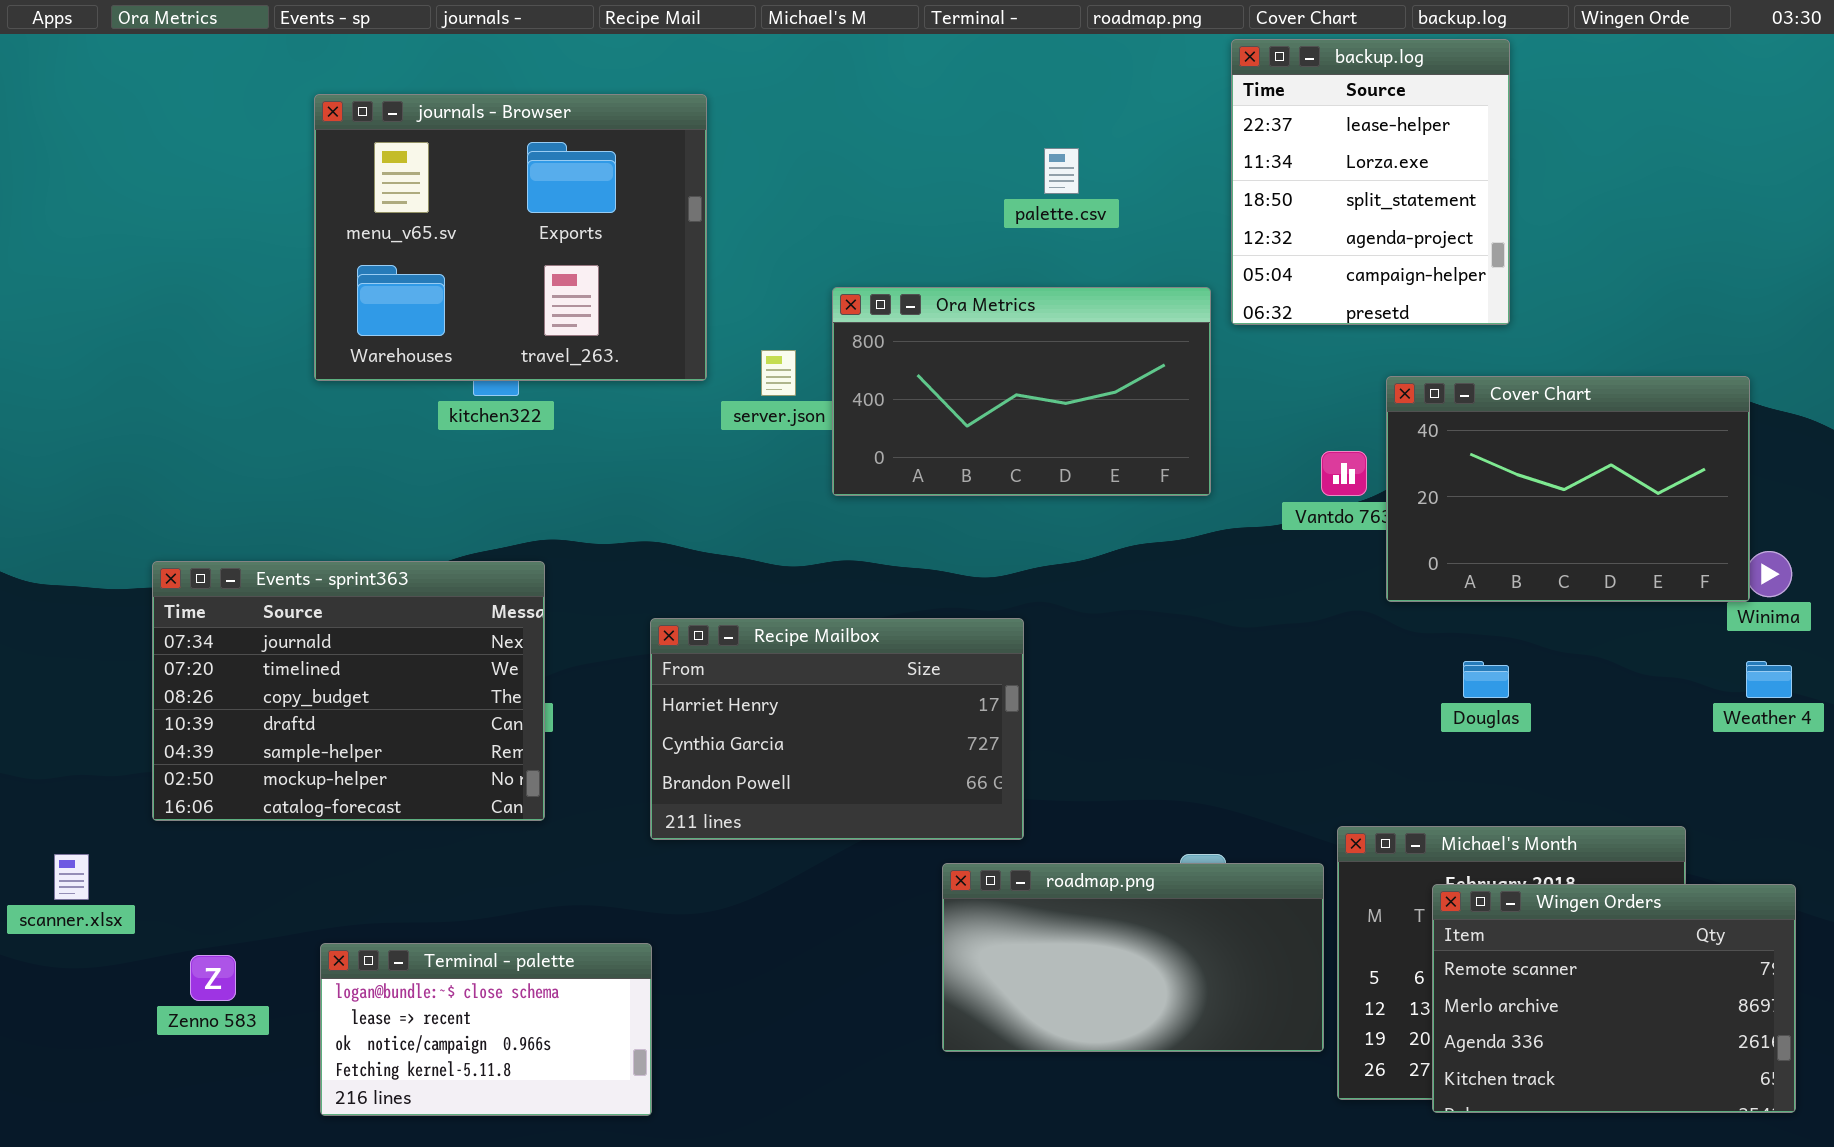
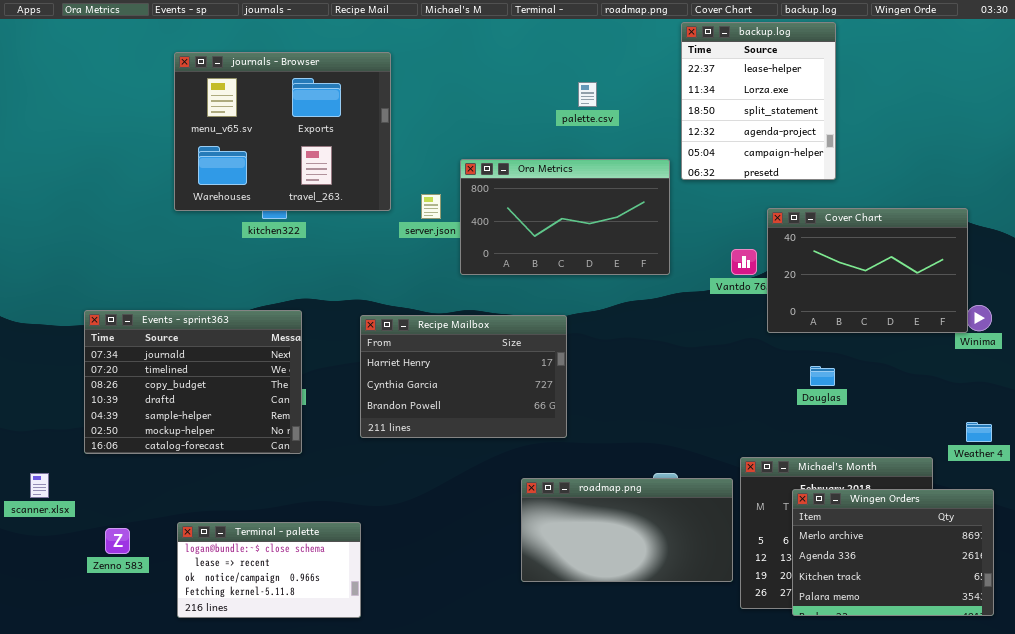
Recipe Mailbox: [650,618,1024,840] -> [360,315,567,438], moved
Weather 4: [1746,661,1792,698] -> [966,422,992,442], moved
Wingen Orders: [1432,884,1796,1113] -> [792,489,994,616], scrolled down 1 row

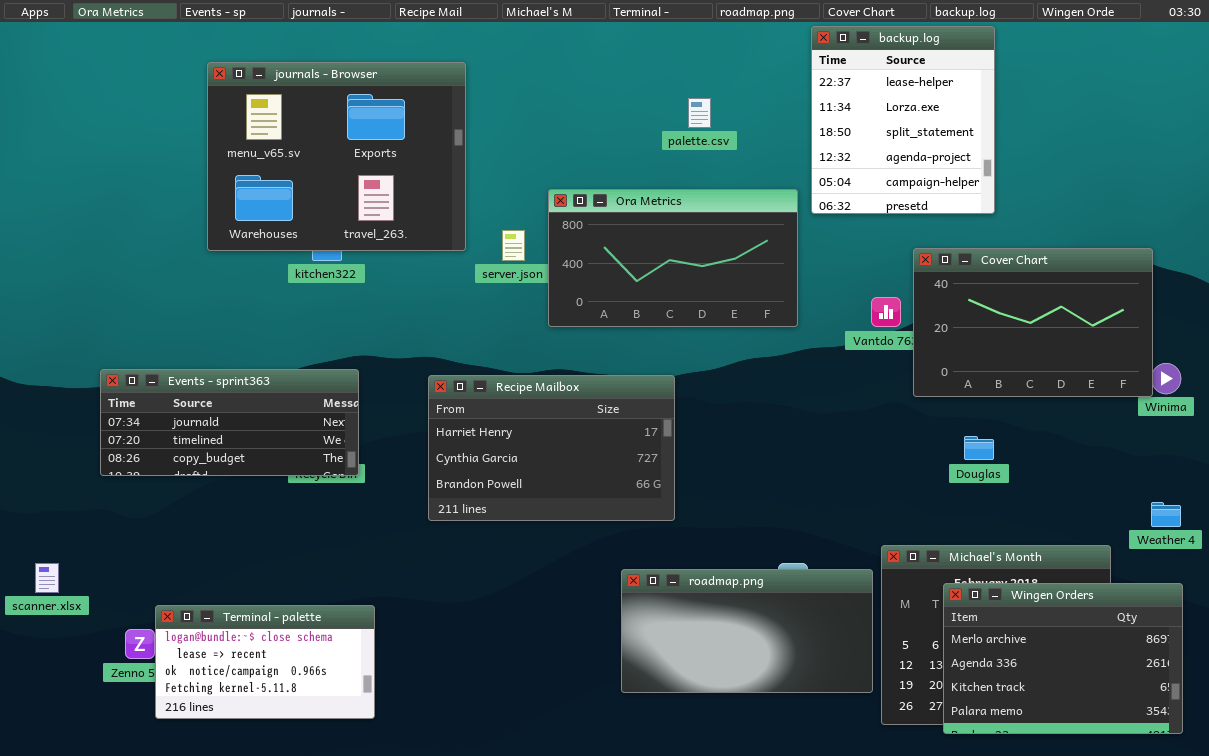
Events - sprint363: [84,310,302,454] -> [100,369,359,476], resized
Terminal - palette: [177,522,361,618] -> [155,605,375,719], moved

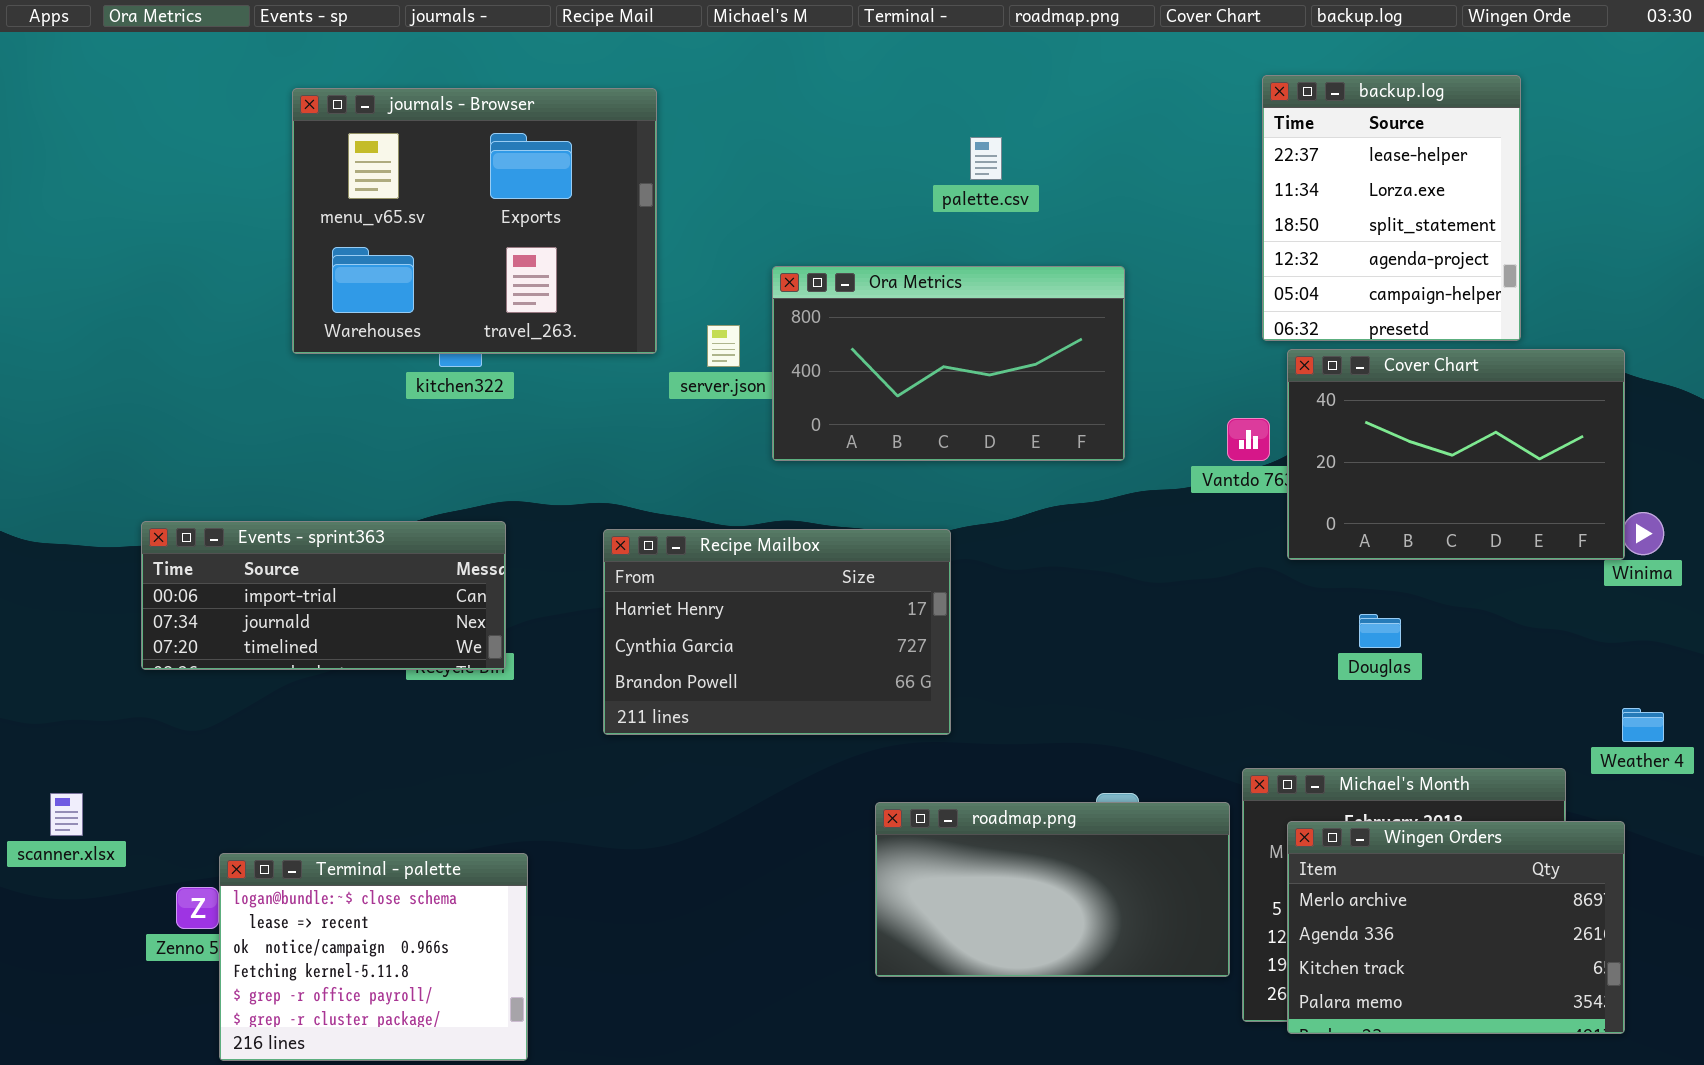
backup.log: [811,26,995,214] -> [1262,75,1521,341], moved
Events - sprint363: [100,369,359,476] -> [141,521,506,670], scrolled up 1 row
Wingen Orders: [943,583,1183,734] -> [1287,821,1625,1034], moved
Terminal - palette: [155,605,375,719] -> [219,853,528,1061], resized

